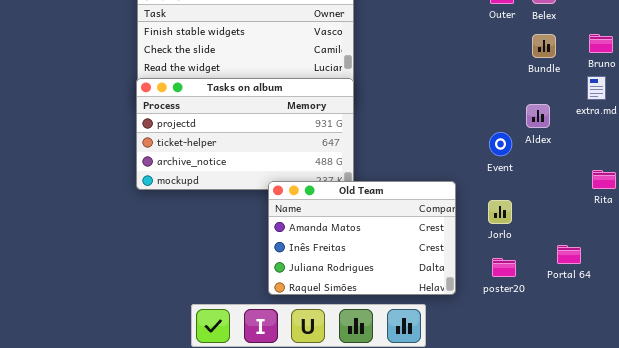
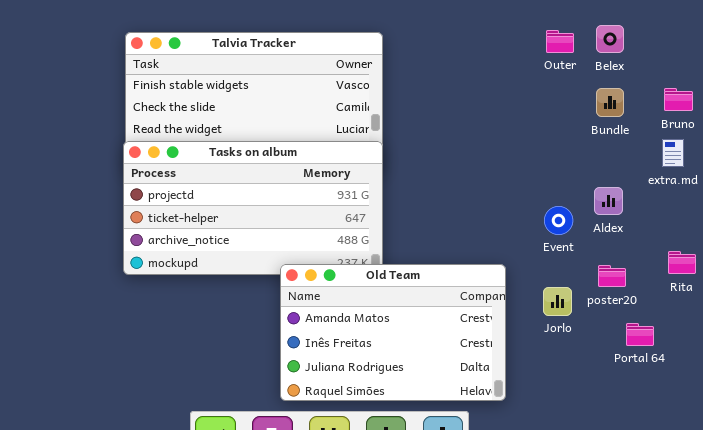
Aldex: [526,104,550,128] -> [594,187,623,215], moved
Portal 64: [557,245,581,264] -> [626,323,654,346], moved
poster20: [492,258,516,277] -> [598,265,626,287], moved

